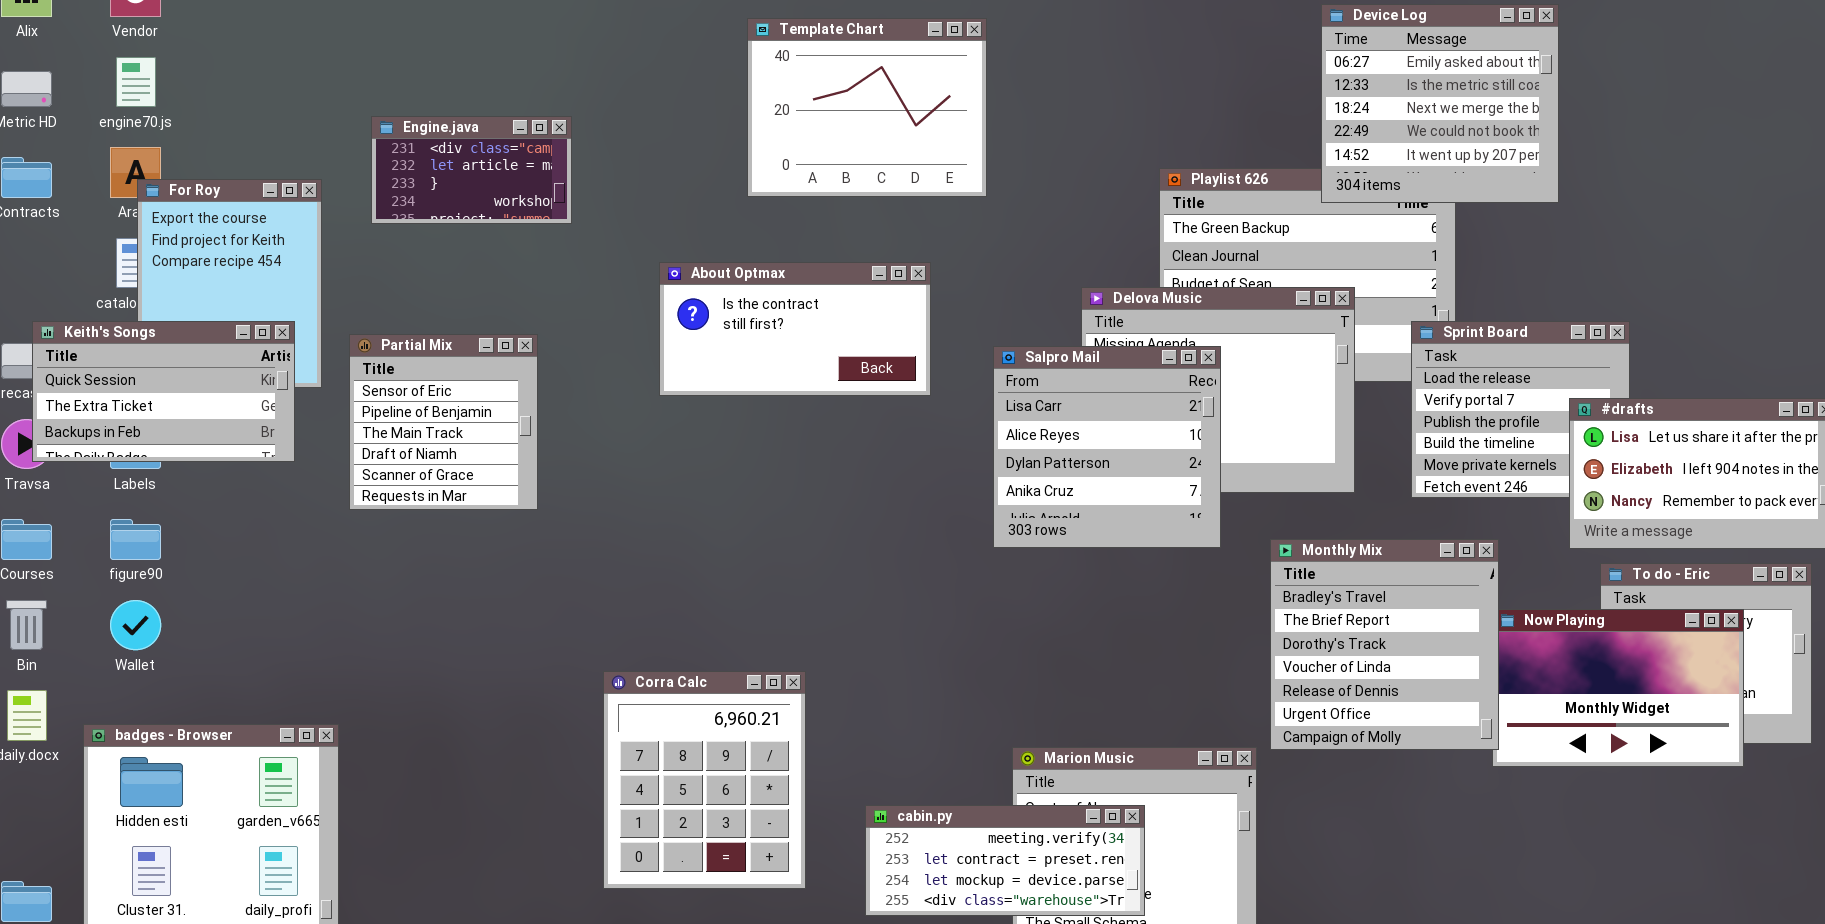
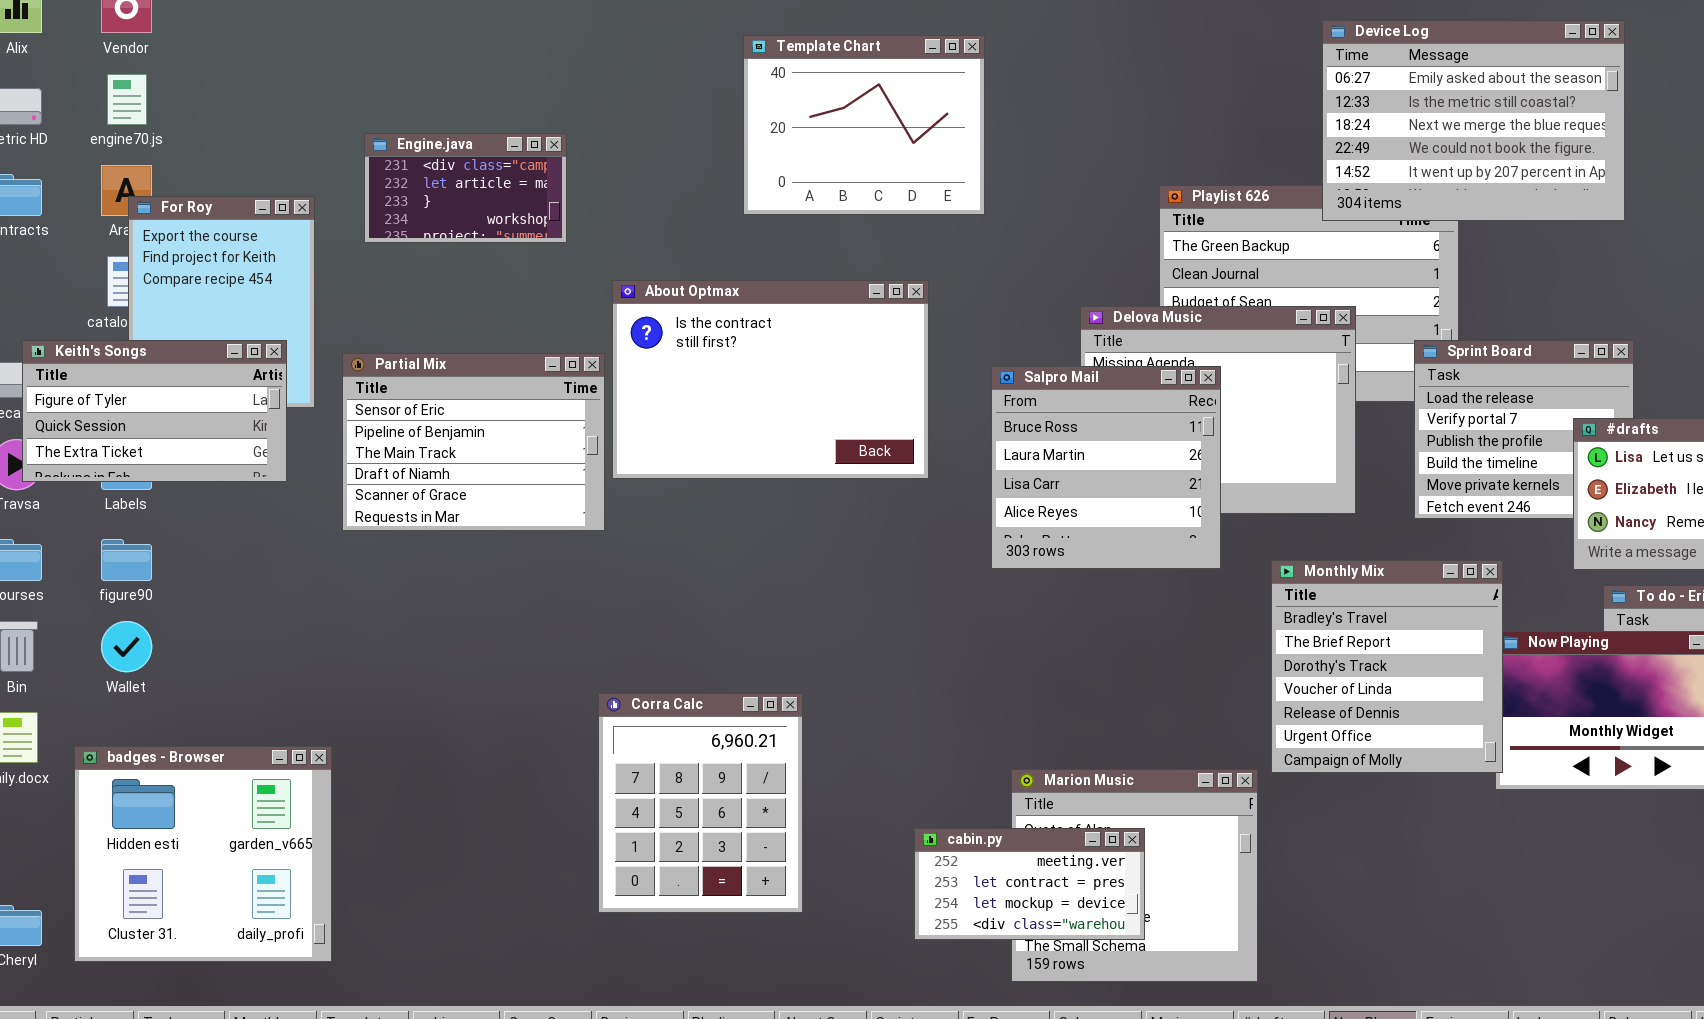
Device Log: [1321,4,1559,203] -> [1322,20,1625,221], resized
About Optmax: [659,262,931,396] -> [612,280,929,479], resized
Keith's Songs: [32,321,295,462] -> [22,340,287,482], scrolled up 1 row
Partial Mix: [349,334,538,510] -> [342,353,605,531], resized
Salpro Mail: [993,346,1221,548] -> [991,366,1221,569], scrolled up 2 rows
cabin.py: [865,805,1145,916] -> [914,828,1145,940], resized

